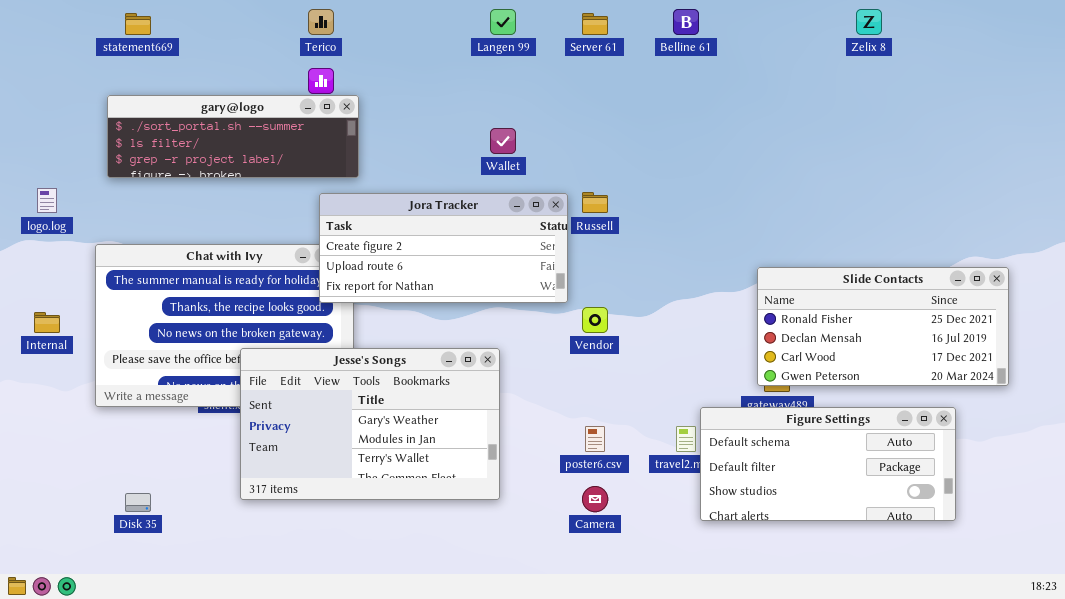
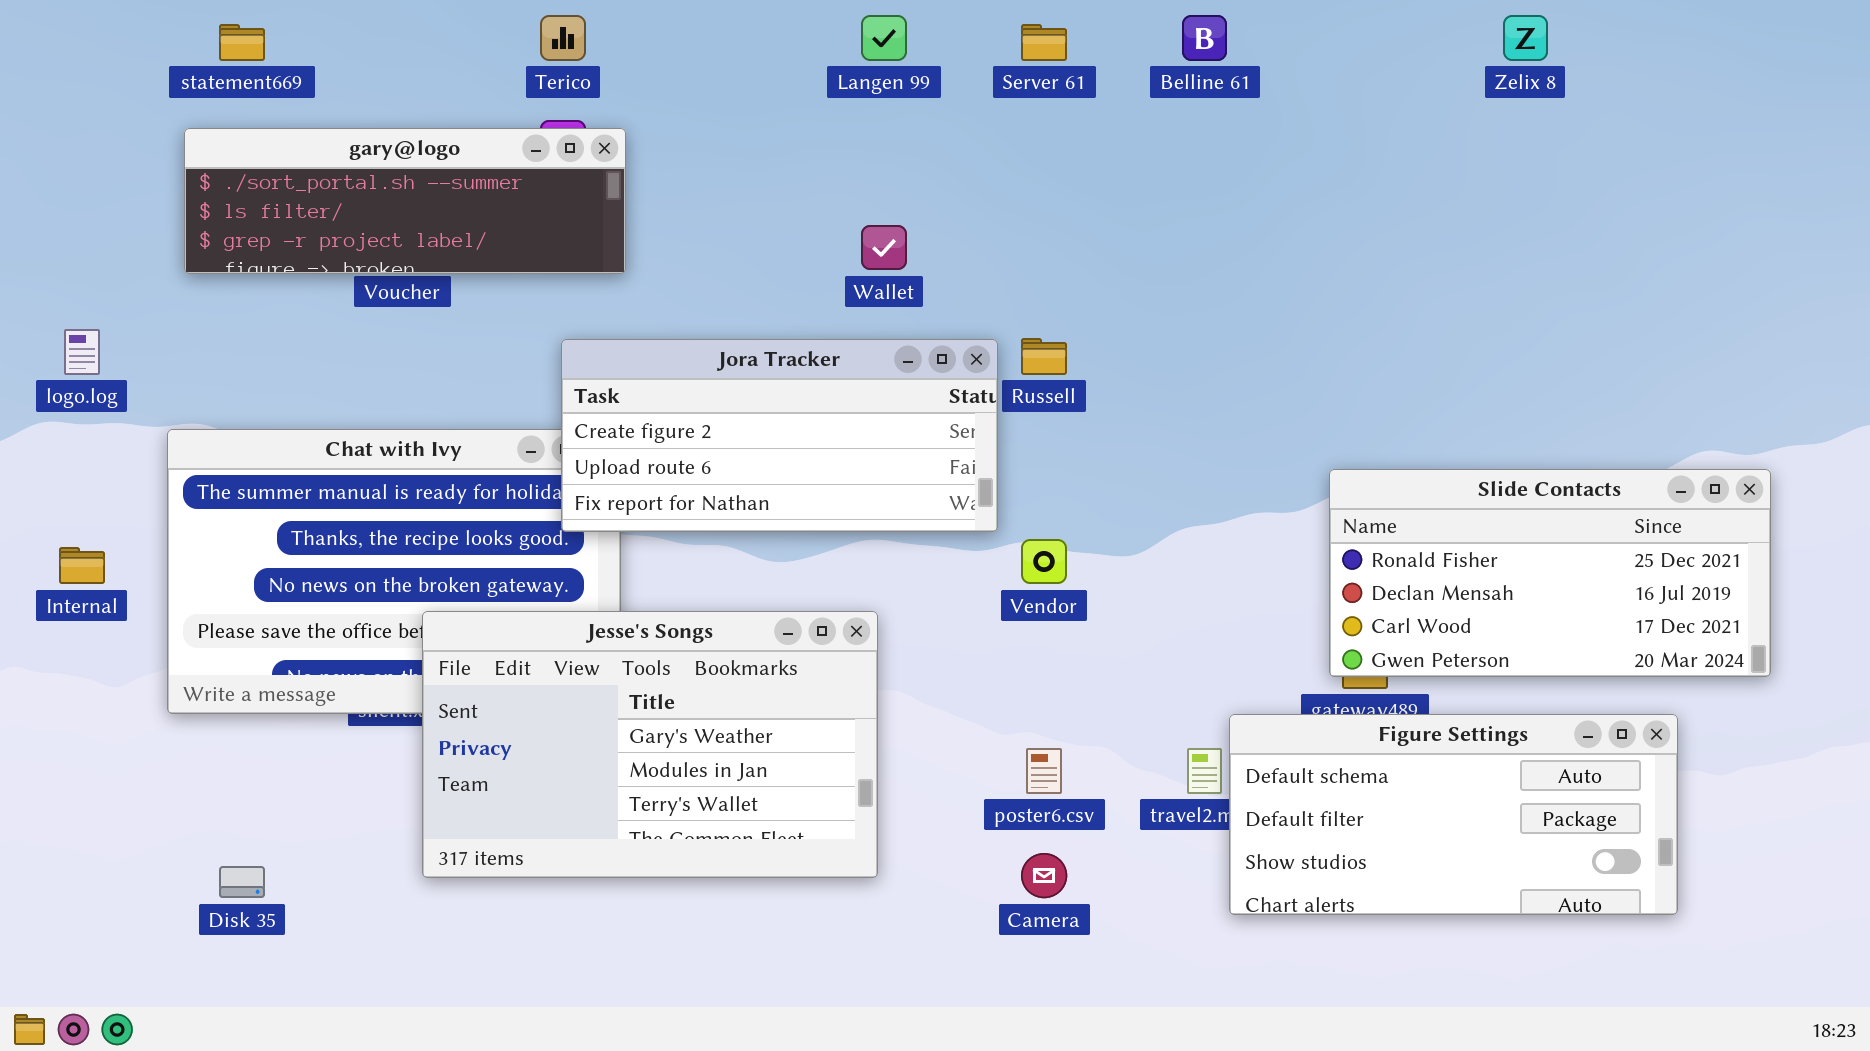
gary@logo: [107,95,359,178] -> [184,128,626,274], moved

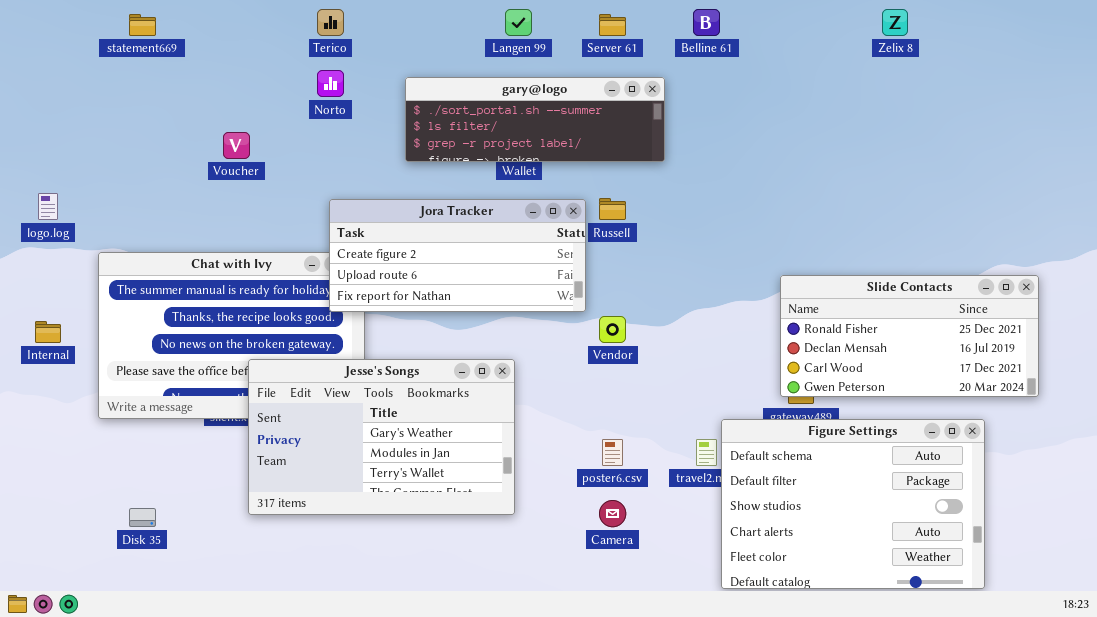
gary@logo: [184,128,626,274] -> [405,77,665,162], moved
Figure Settings: [1229,714,1678,915] -> [721,419,985,589], resized

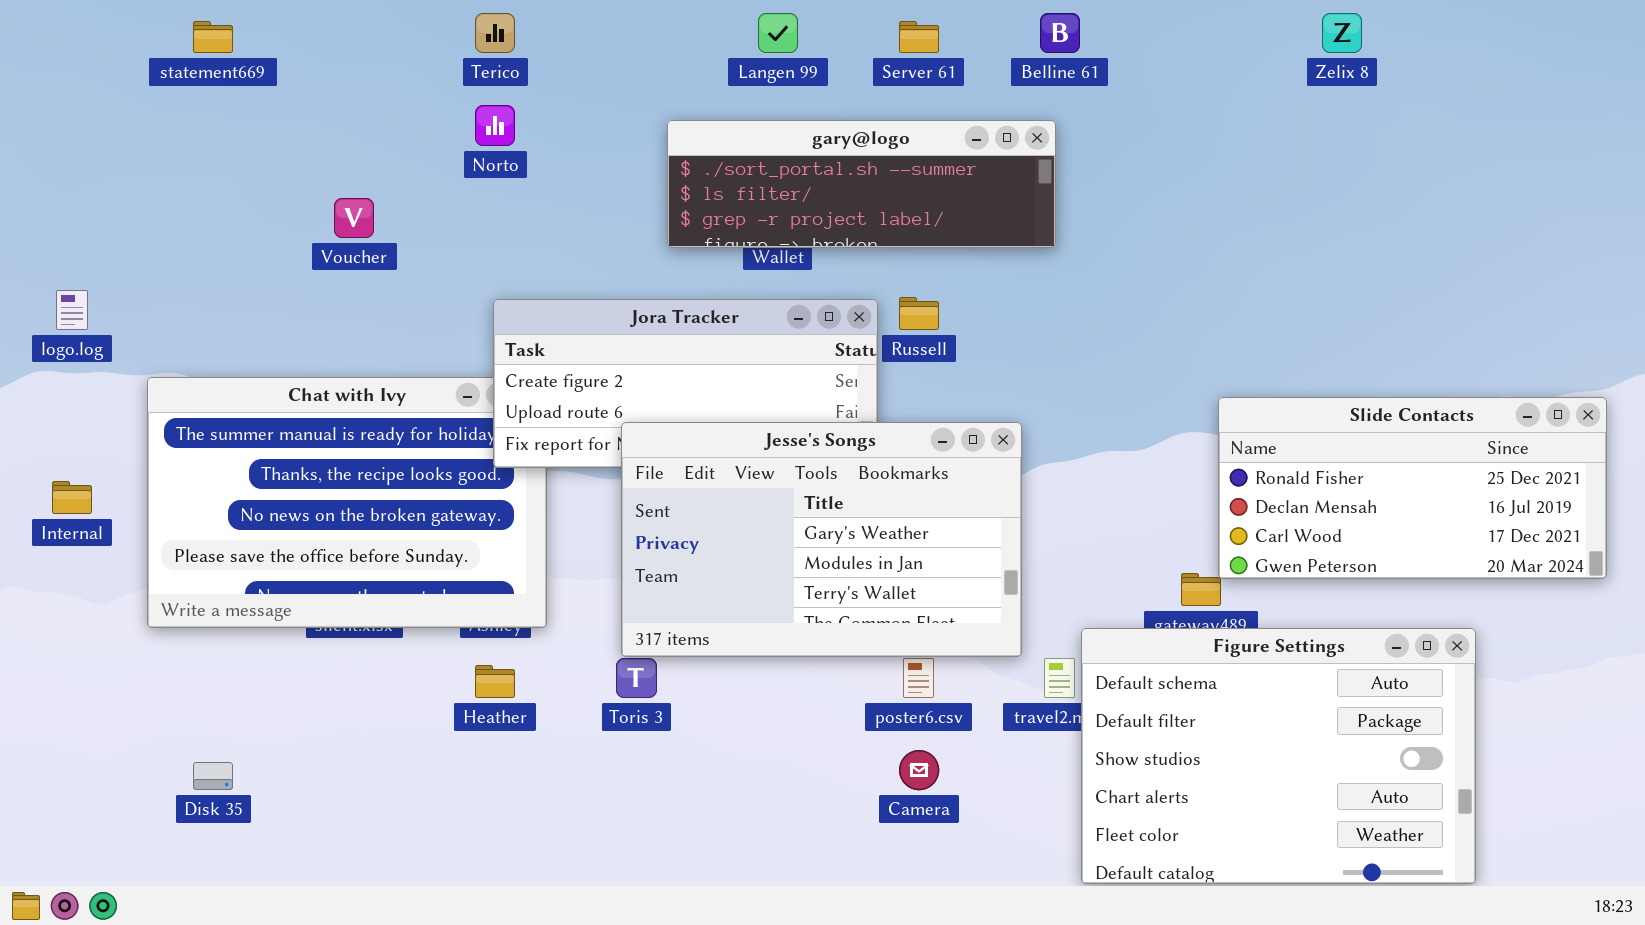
gary@logo: [405,77,665,162] -> [667,120,1056,248], moved
Slide Contacts: [780,275,1039,397] -> [1218,397,1607,579], moved
Jesse's Songs: [248,359,515,515] -> [621,422,1022,657], moved

